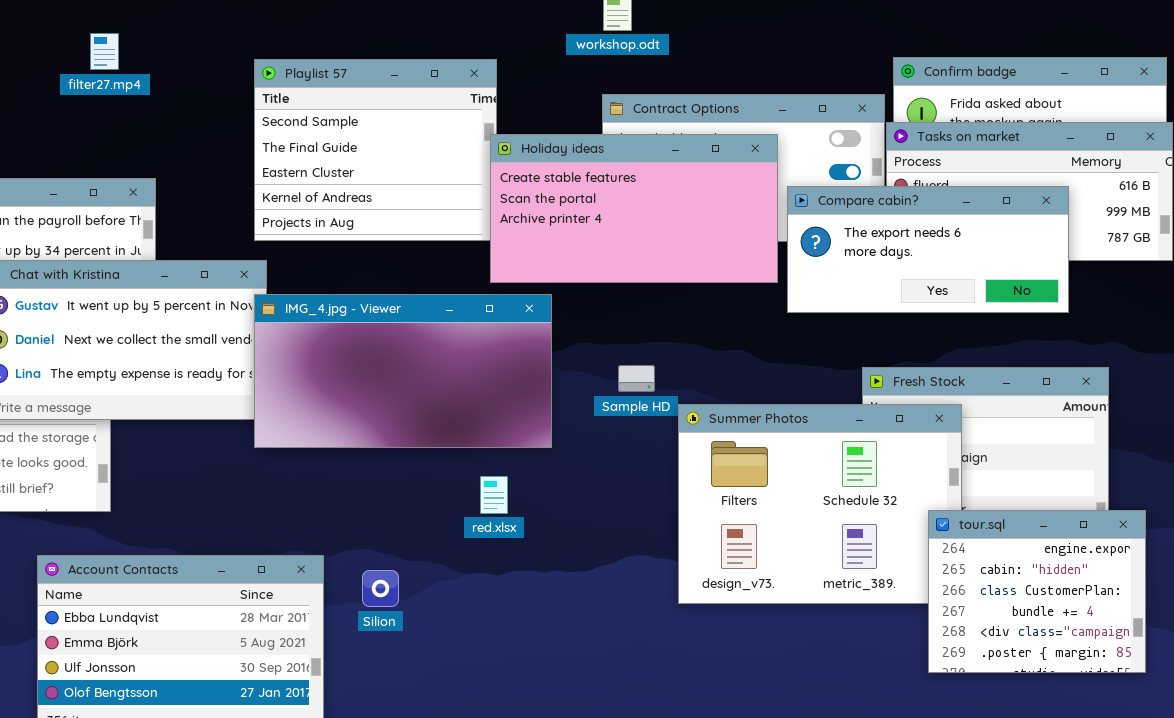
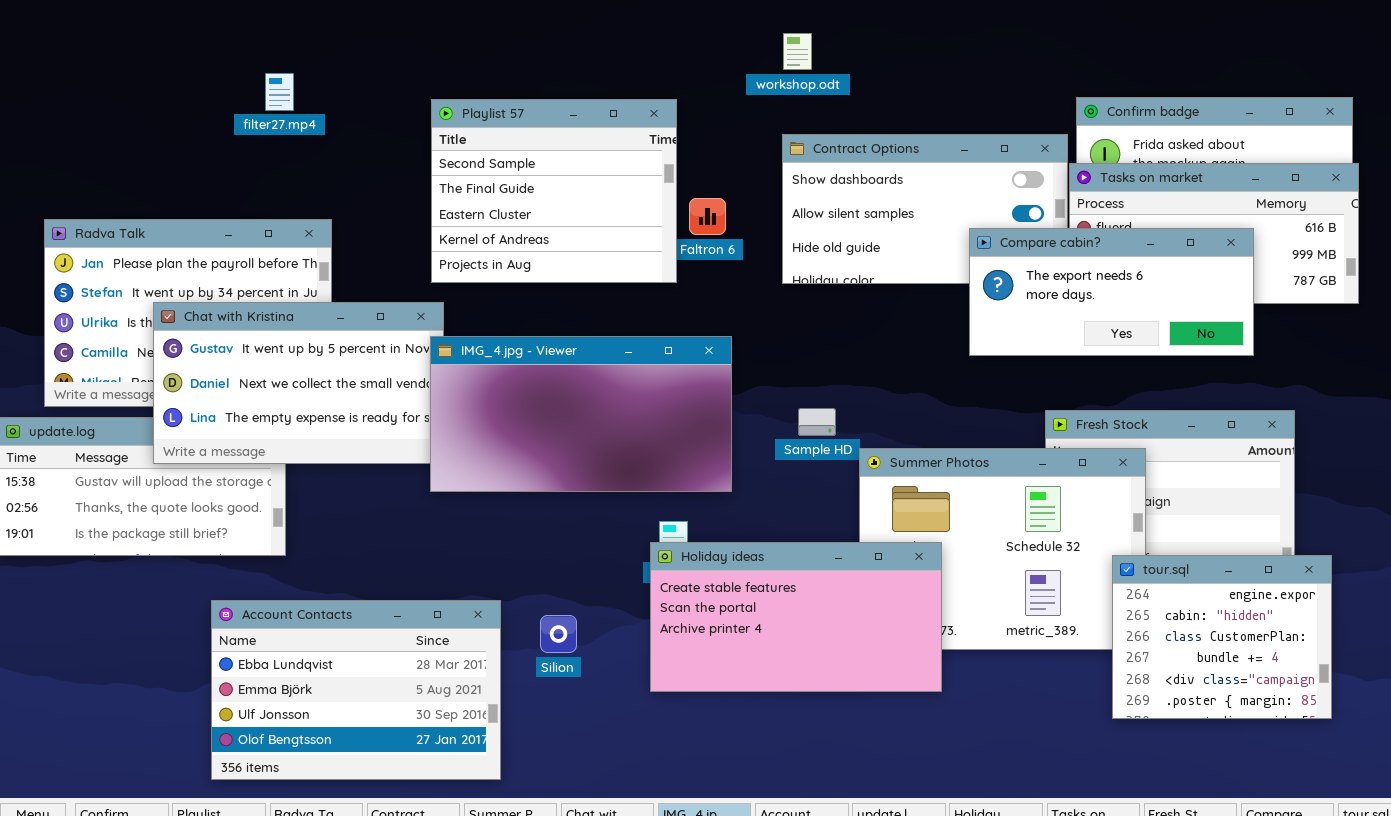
Holiday ideas: [490,134,778,283] -> [650,542,942,692], moved

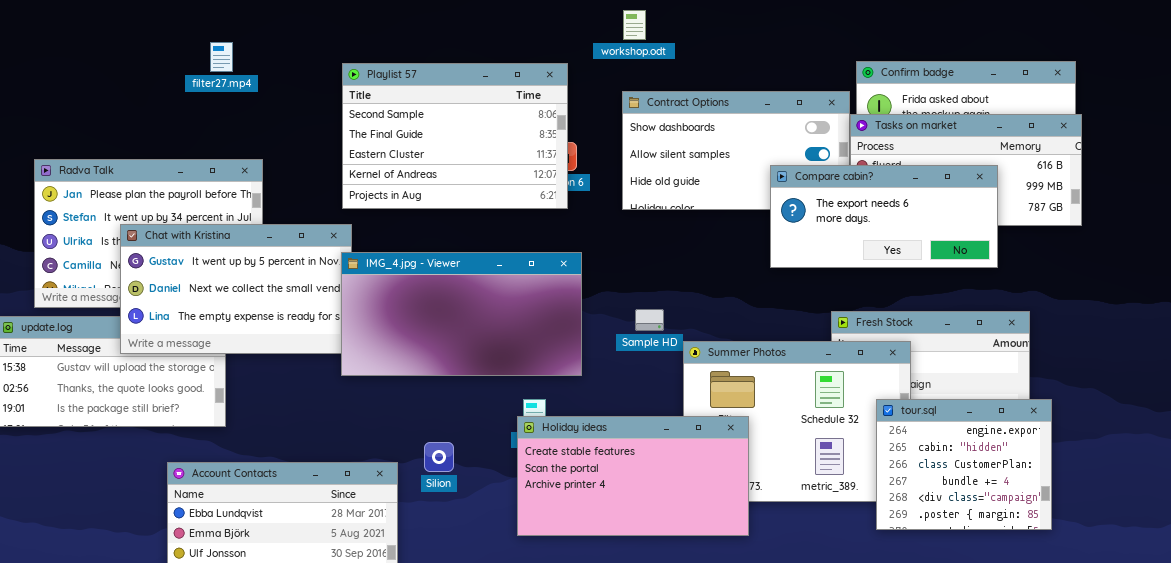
Playlist 57: [431,99,677,283] -> [342,63,568,209], resized
tour.sql: [1112,555,1332,719] -> [876,399,1052,530], moved
Silion: [540,615,577,653] -> [424,442,454,472], moved

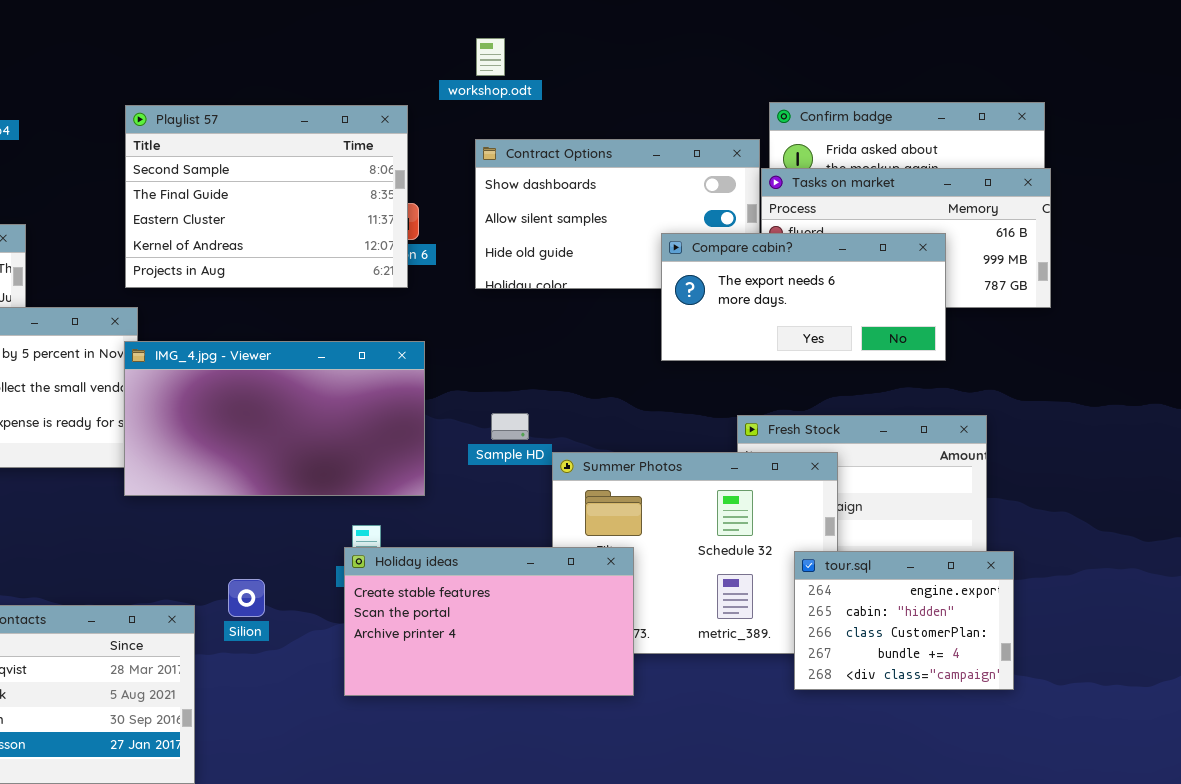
tour.sql: [876,399,1052,530] -> [794,551,1014,690], resized

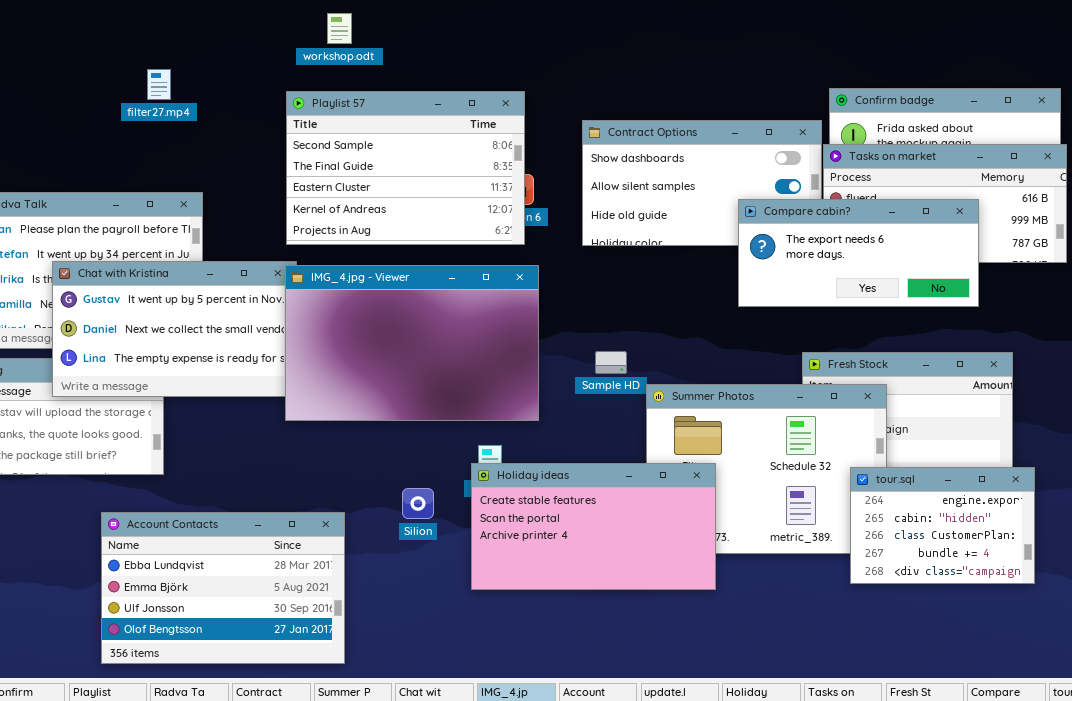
workshop.odt: [476,38,505,76] -> [327,13,352,44], moved
IMG_4.jpg - Viewer: [124,341,425,496] -> [285,265,539,421], resized
Silion: [228,579,265,617] -> [402,488,434,519], moved

